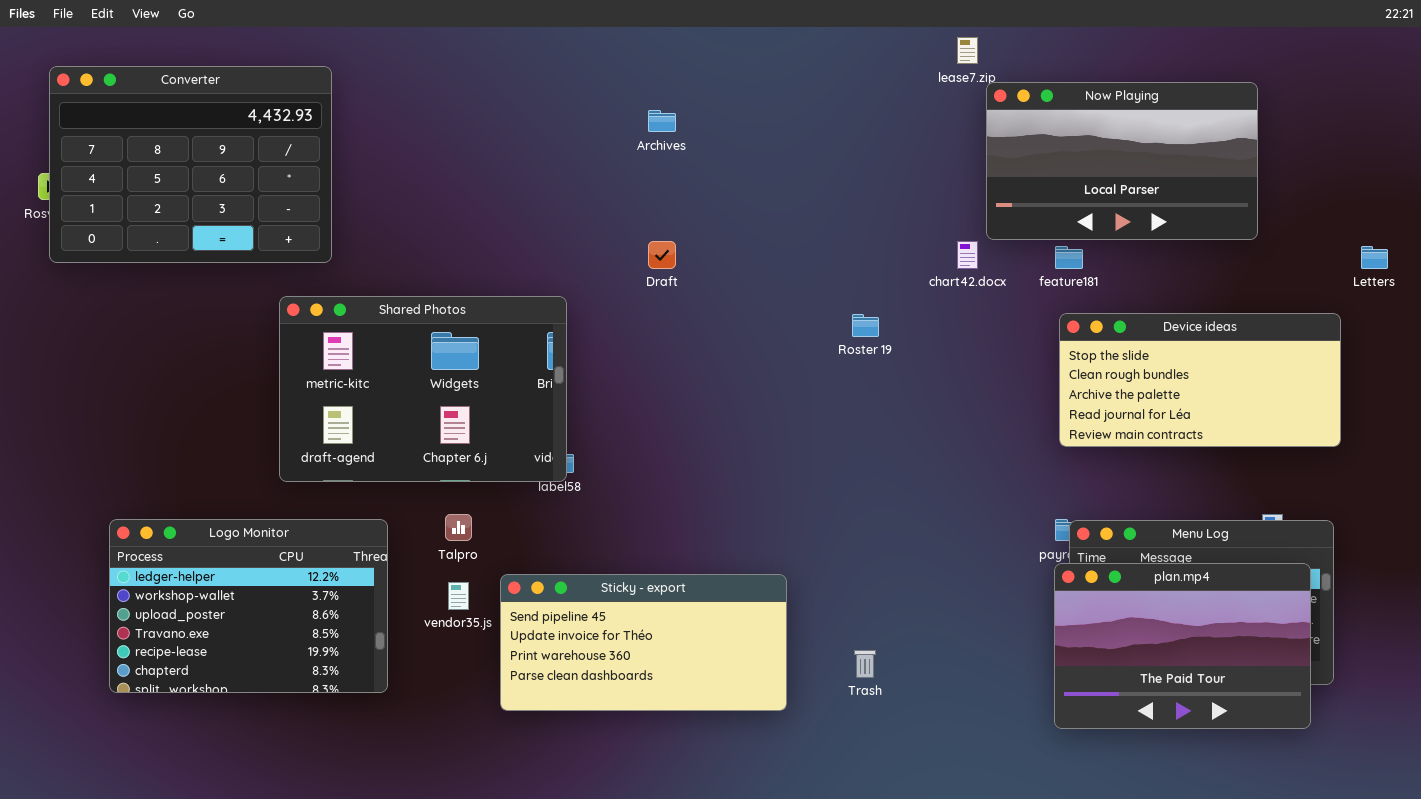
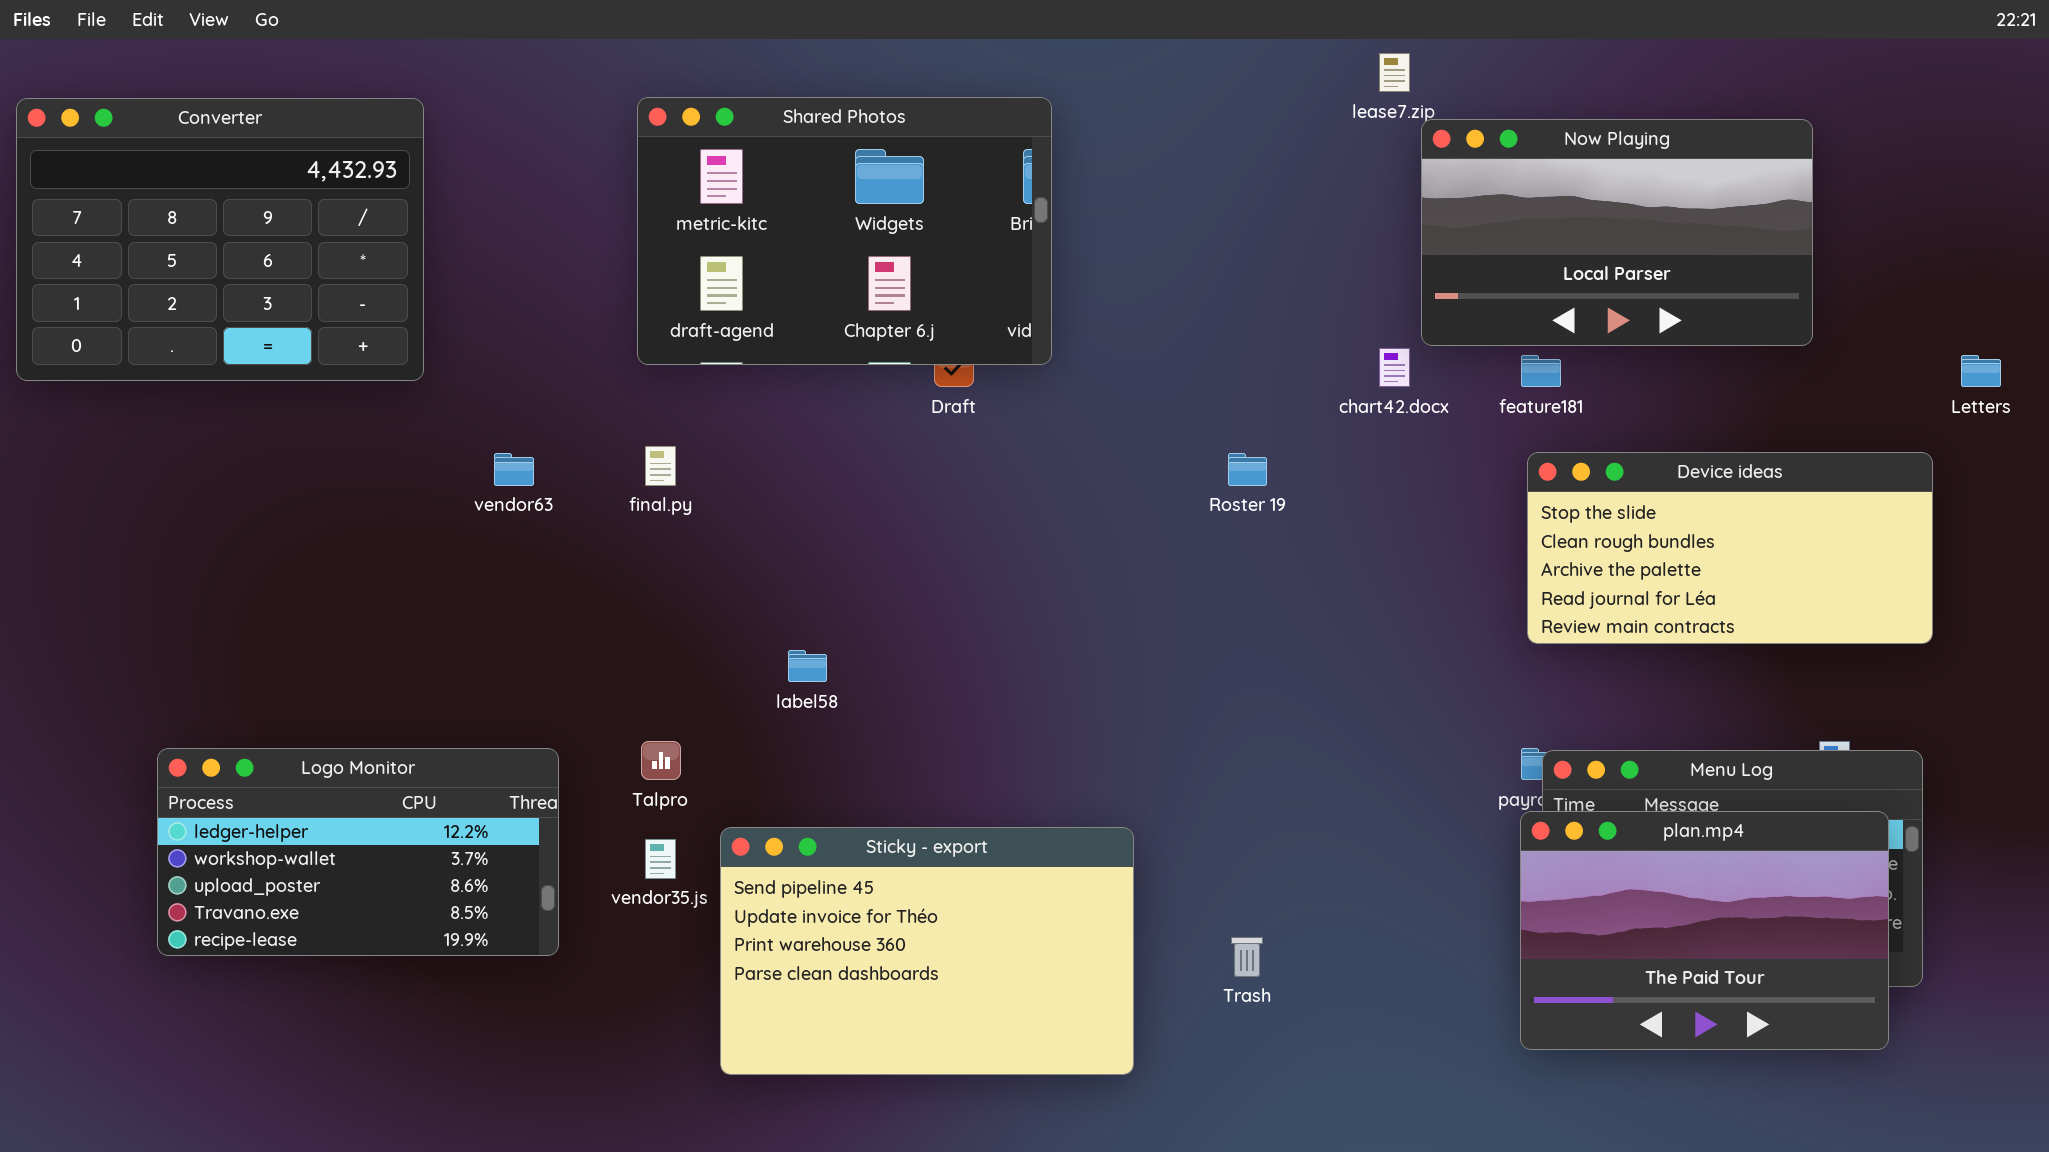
Converter: [49,66,332,263] -> [16,98,424,381], moved
Shared Photos: [279,296,567,482] -> [637,97,1052,365], moved
Logo Monitor: [109,519,388,693] -> [157,748,559,956], resized
Sticky - export: [500,574,787,711] -> [720,827,1134,1075], resized

